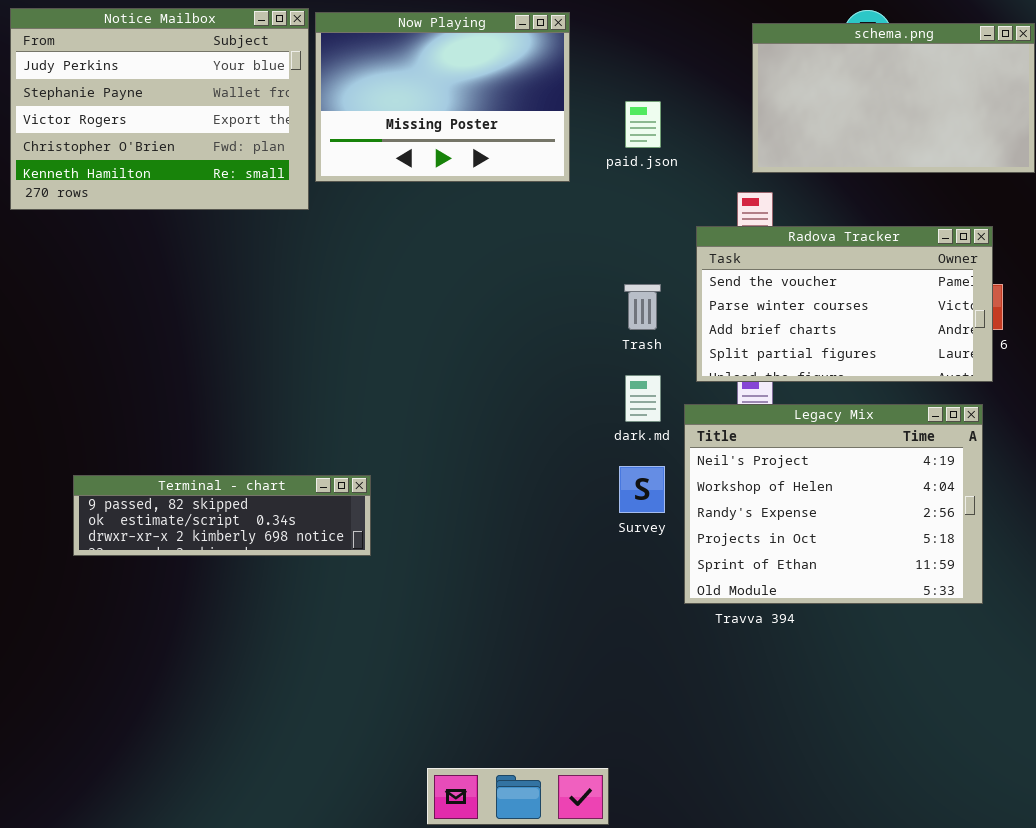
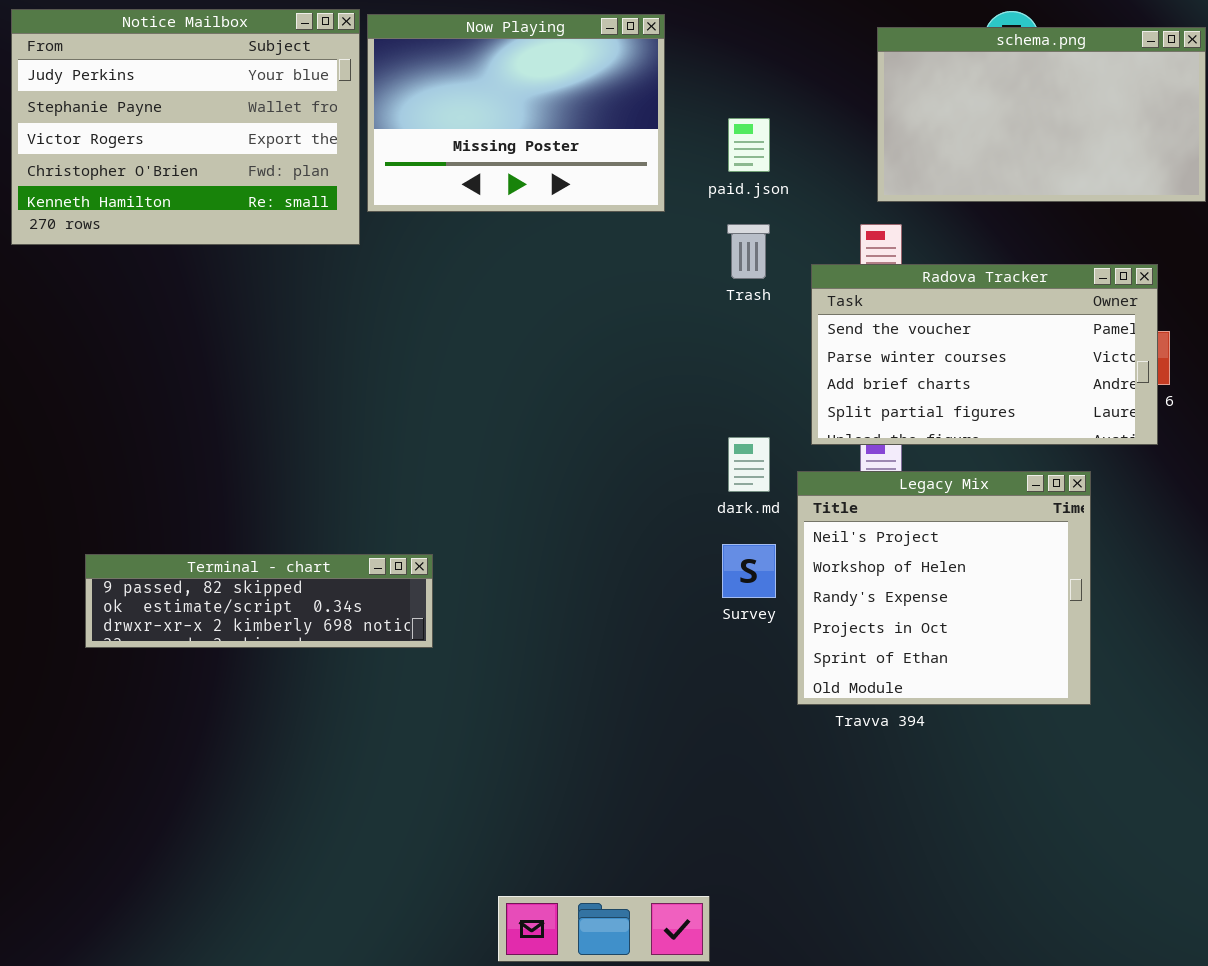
Trash: [624,284,661,330] -> [727,224,770,279], moved
Legacy Mix: [684,404,983,604] -> [797,471,1091,705], resized

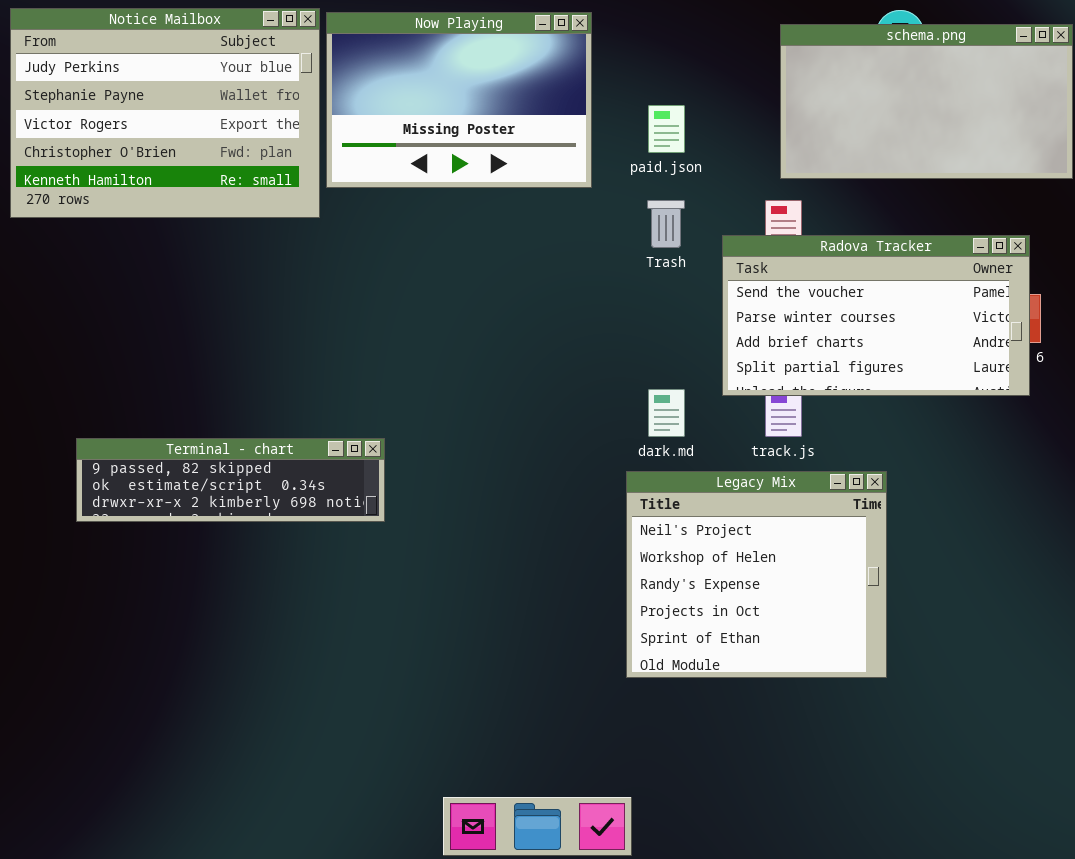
Legacy Mix: [797,471,1091,705] -> [626,471,887,678], moved
Terminal - chart: [85,554,433,648] -> [76,438,385,522], moved

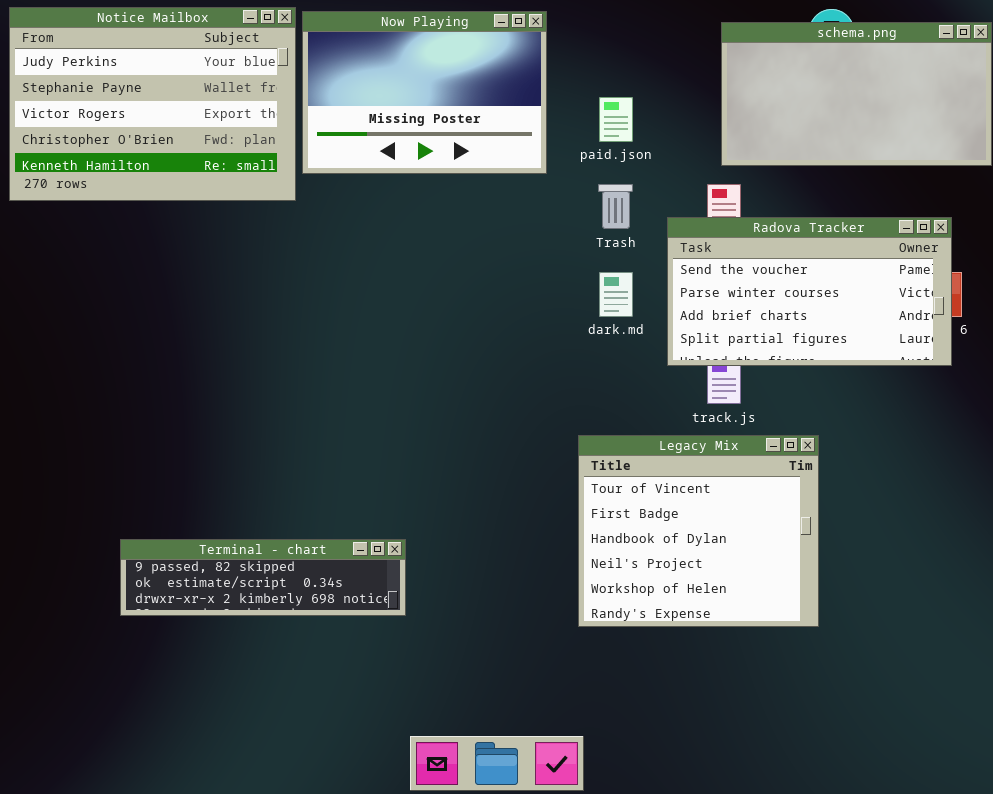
dark.md: [648,389,685,437] -> [599,272,633,317], moved
Terminal - chart: [76,438,385,522] -> [120,539,406,616], moved
Legacy Mix: [626,471,887,678] -> [578,435,819,627], scrolled up 3 rows

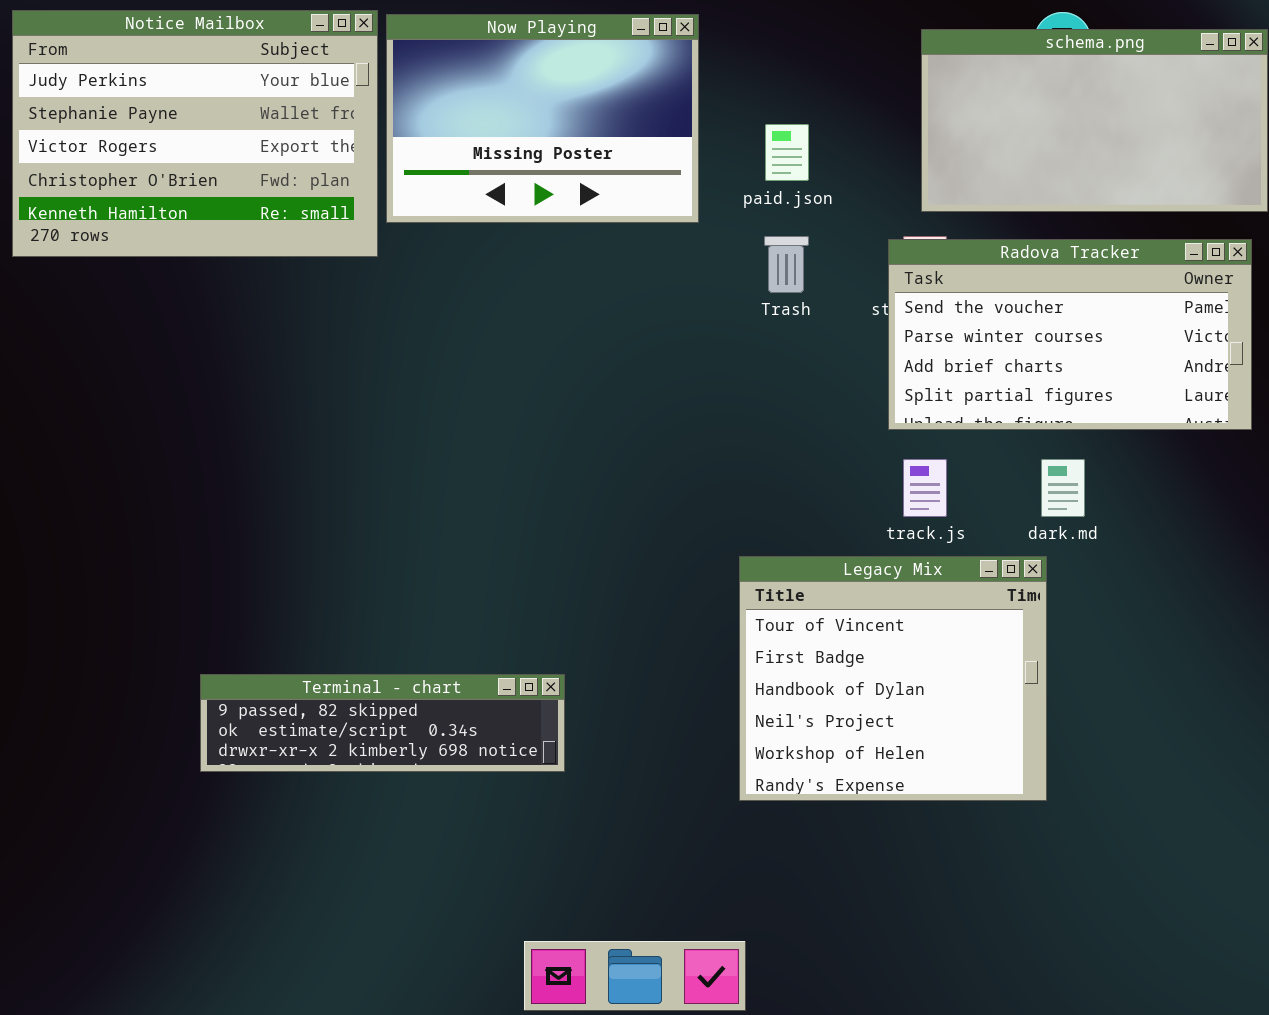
Radova Tracker: [667,217,952,366] -> [888,239,1252,430], moved
dark.md: [599,272,633,317] -> [1041,459,1085,517], moved
Terminal - chart: [120,539,406,616] -> [200,674,565,772], moved

